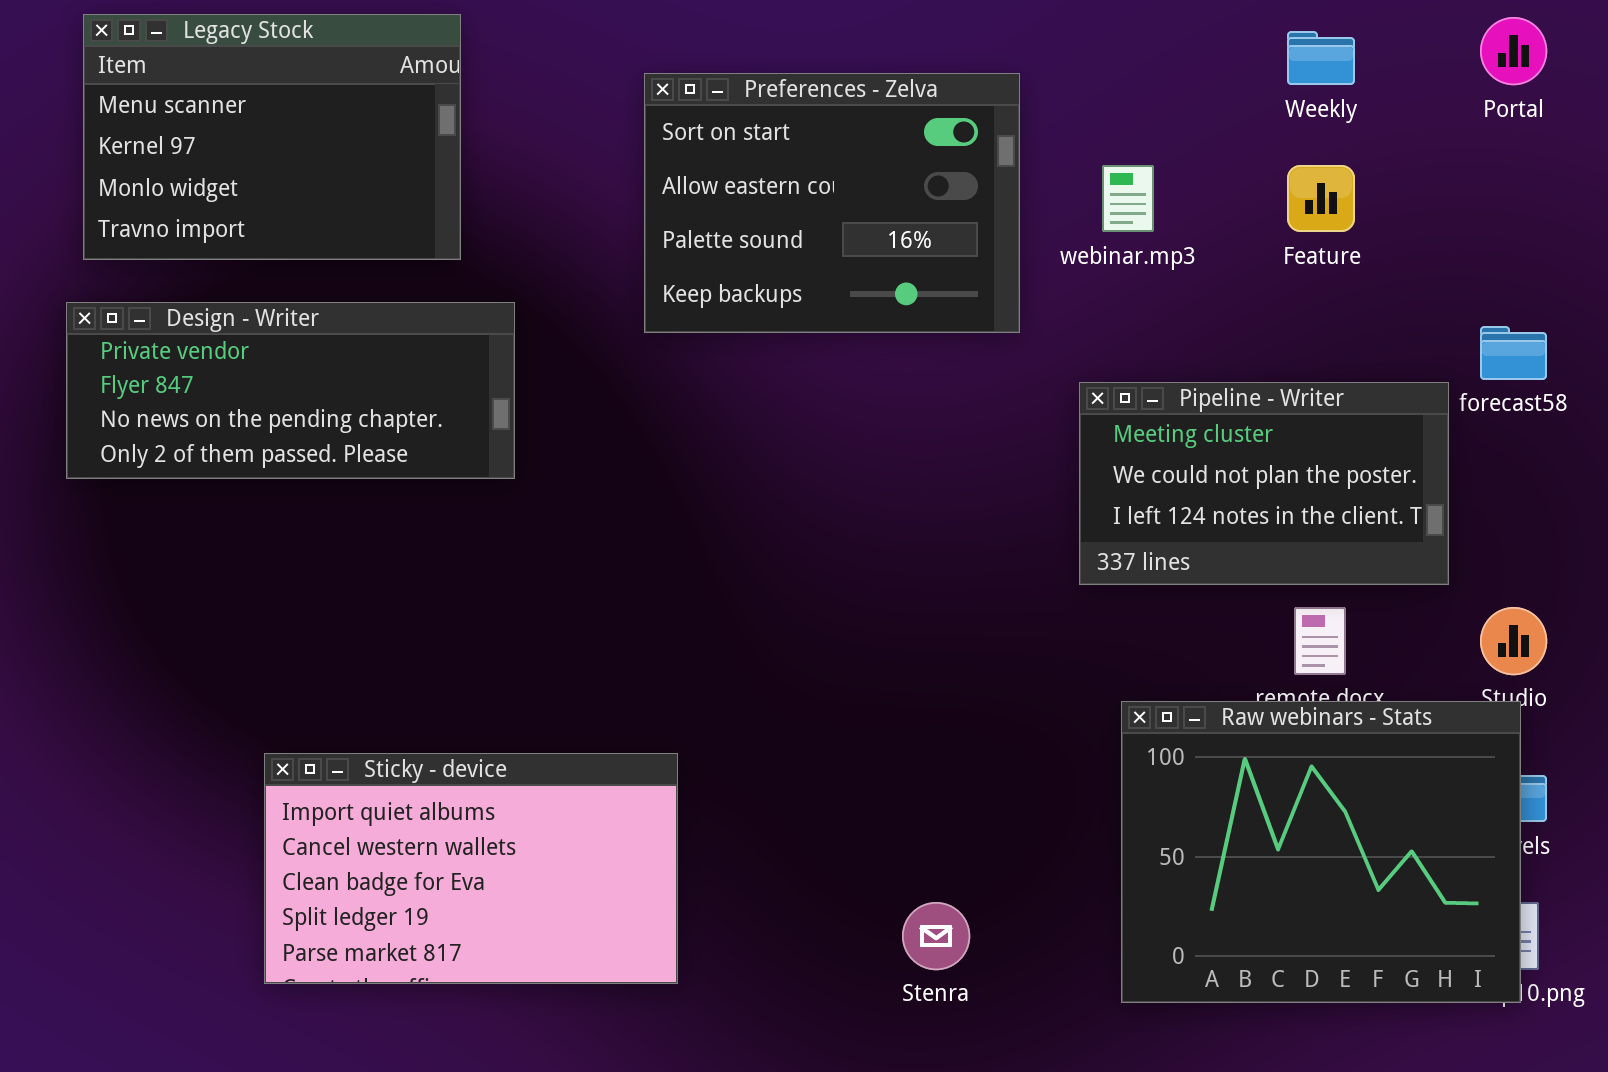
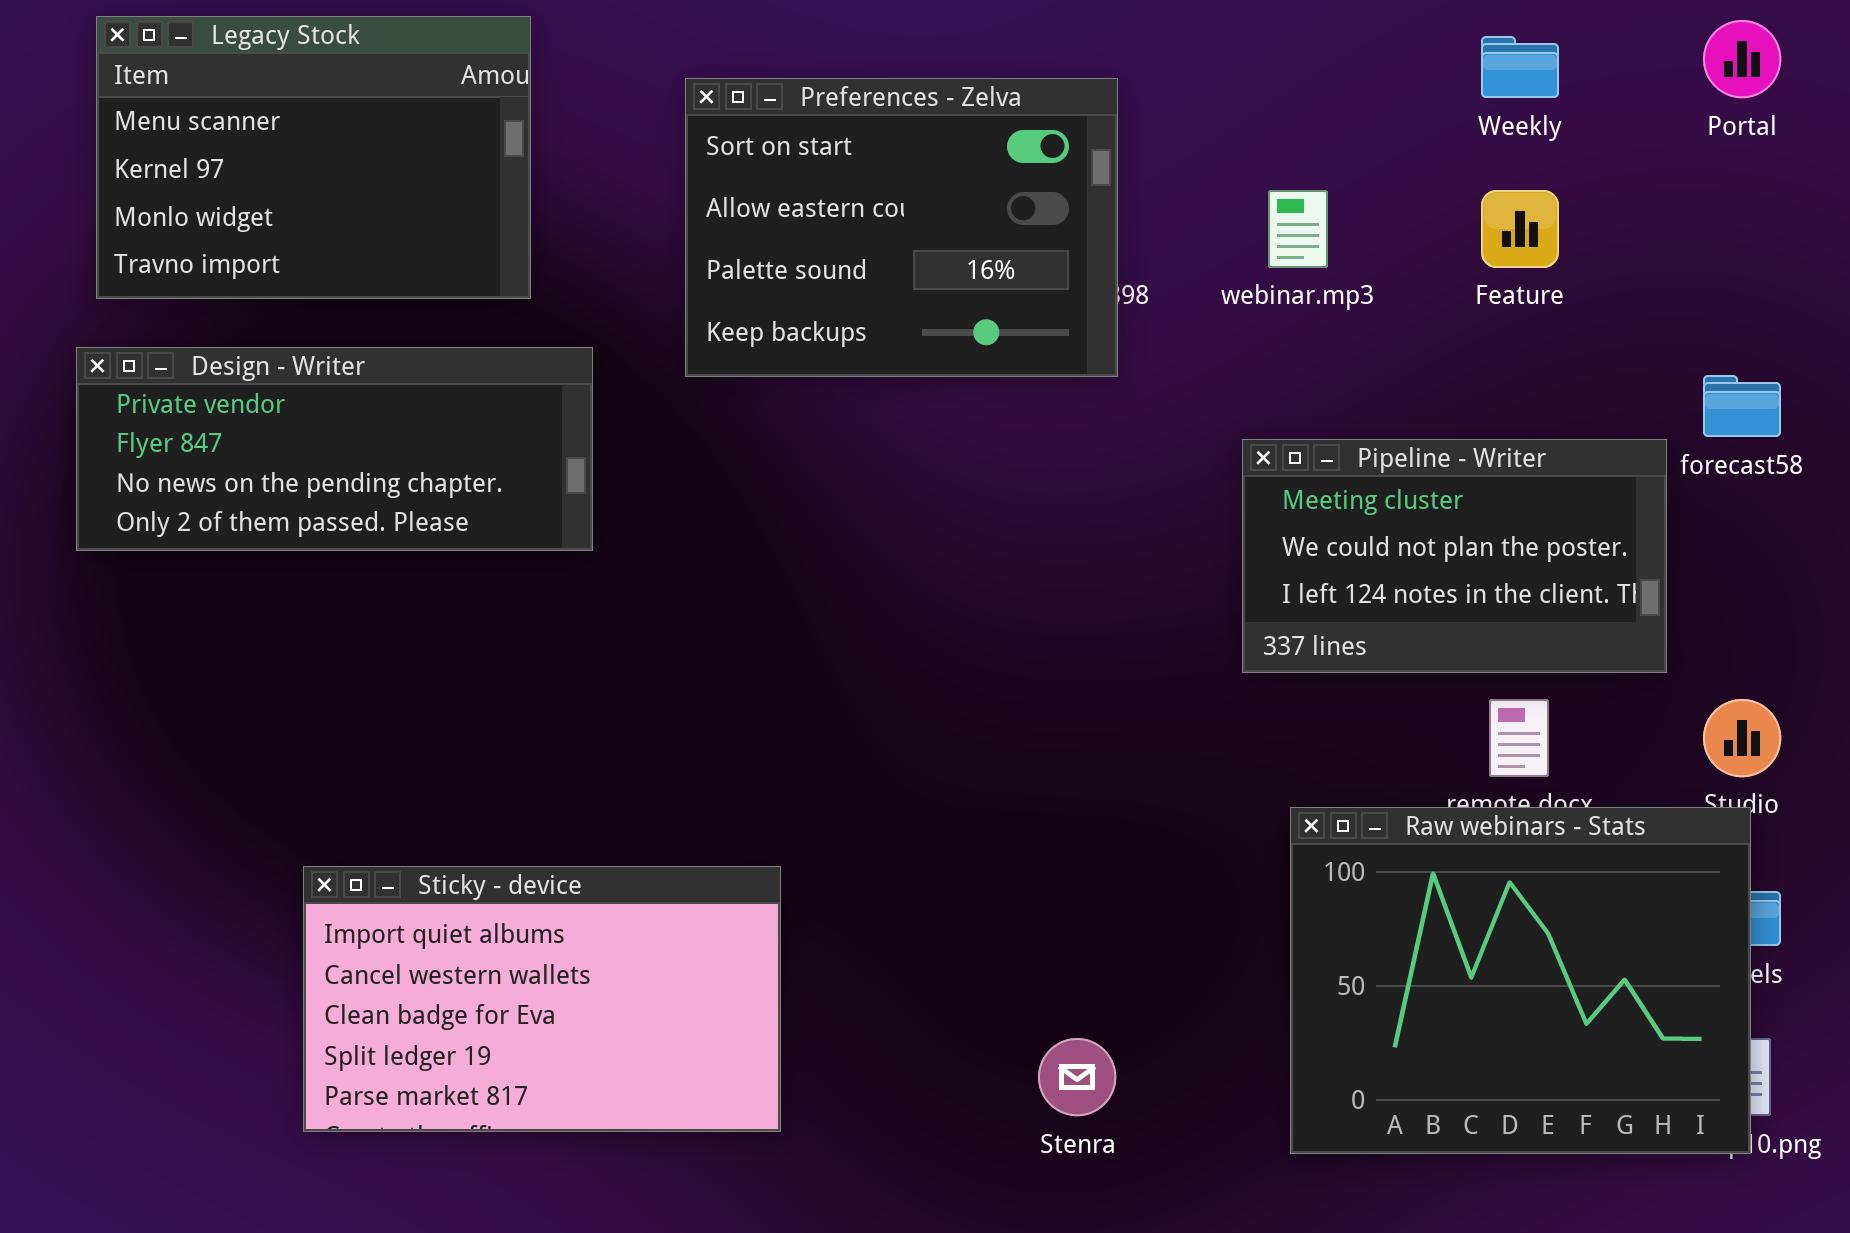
Preferences - Zelva: [644,73,1020,333] -> [685,78,1118,377], moved

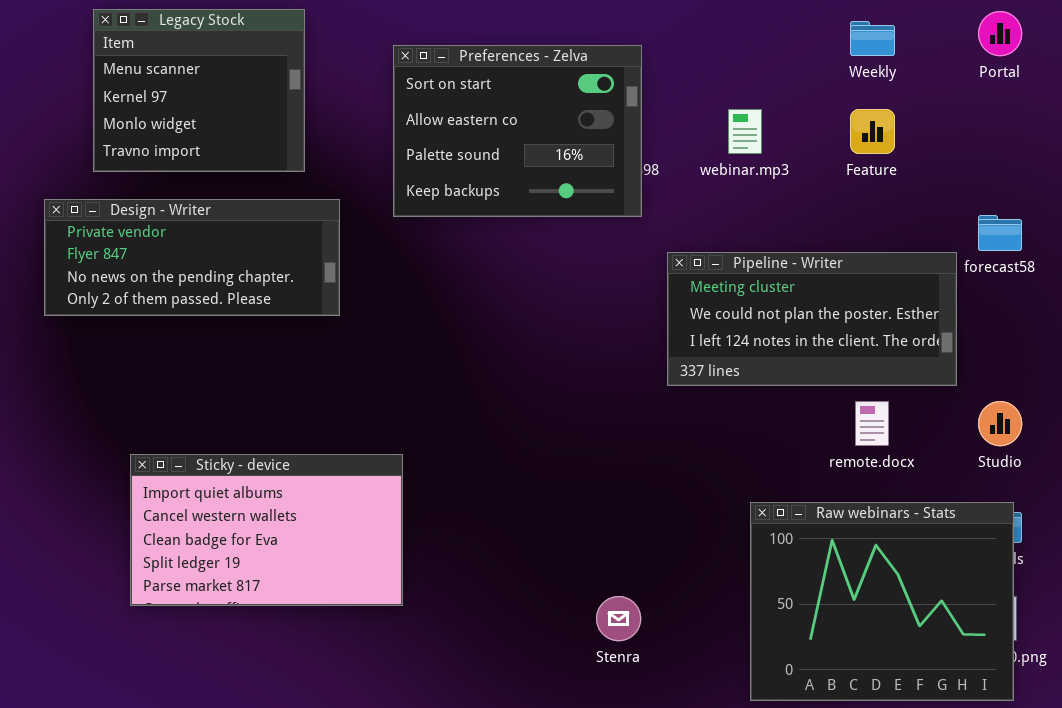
Legacy Stock: [96,16,531,299] -> [93,9,305,172], resized
Pipeline - Writer: [1242,439,1667,673] -> [667,252,957,386], resized
Raw webinars - Stats: [1290,807,1751,1154] -> [750,502,1014,701], moved
Sticky - device: [303,866,781,1132] -> [130,454,403,606], moved

